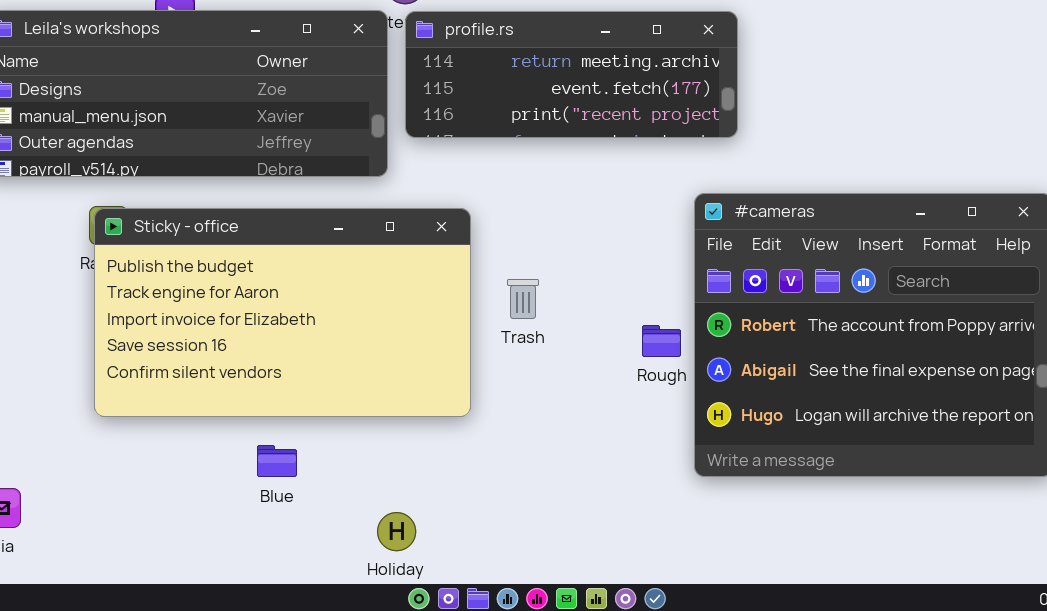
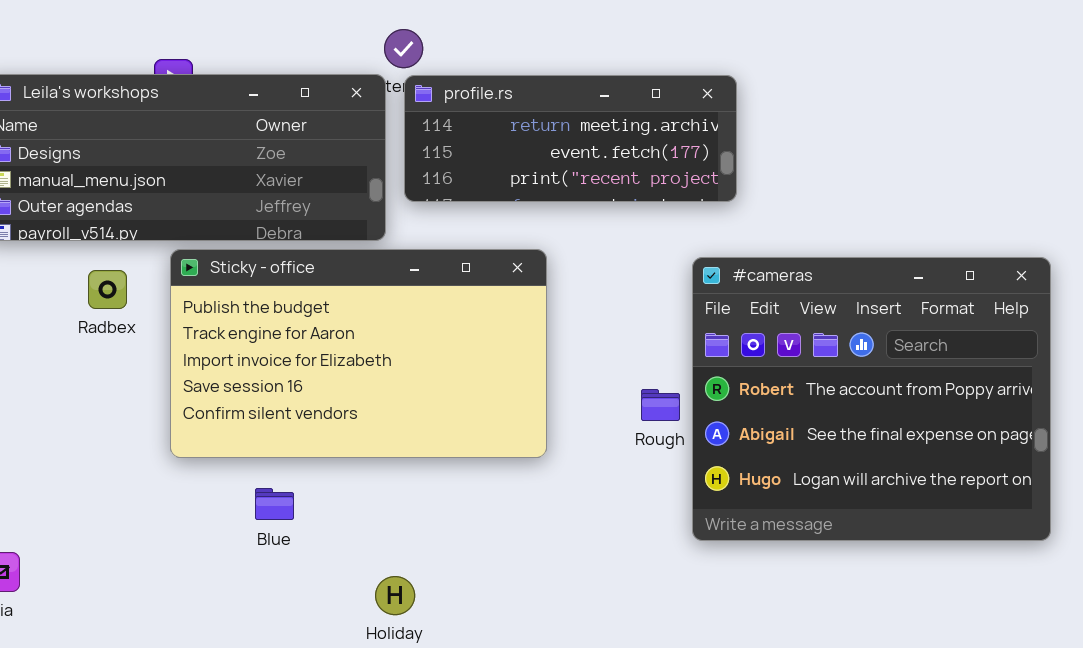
Sticky - office: [94,208,471,417] -> [170,249,547,458], moved
Blue: [257,445,297,477] -> [255,488,294,520], moved

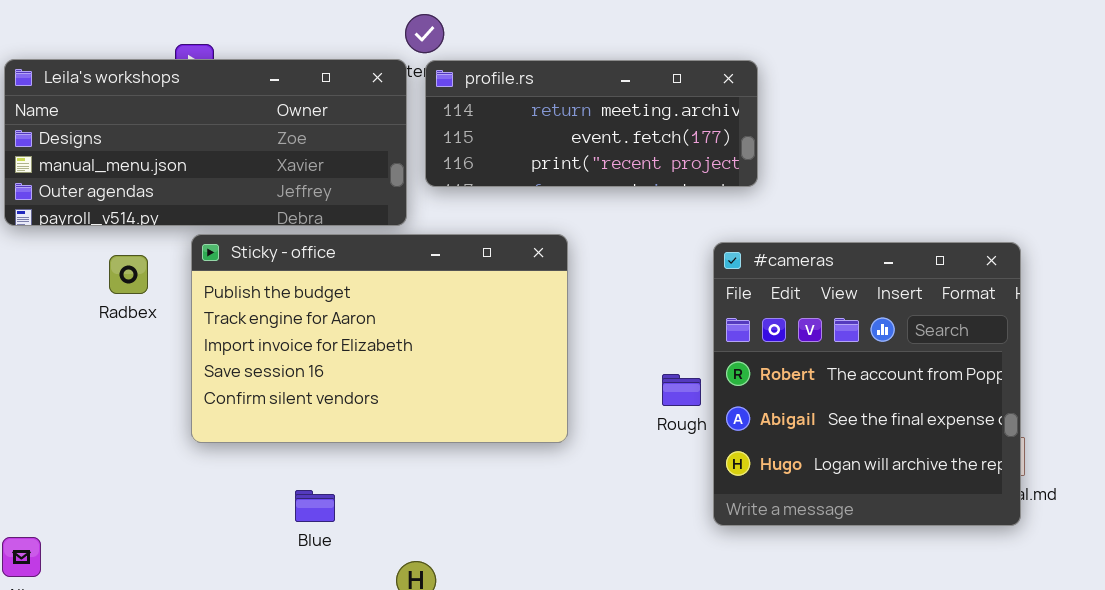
#cameras: [692,257,1051,541] -> [713,242,1021,526], resized
Blue: [255,488,294,520] -> [295,490,335,522], moved

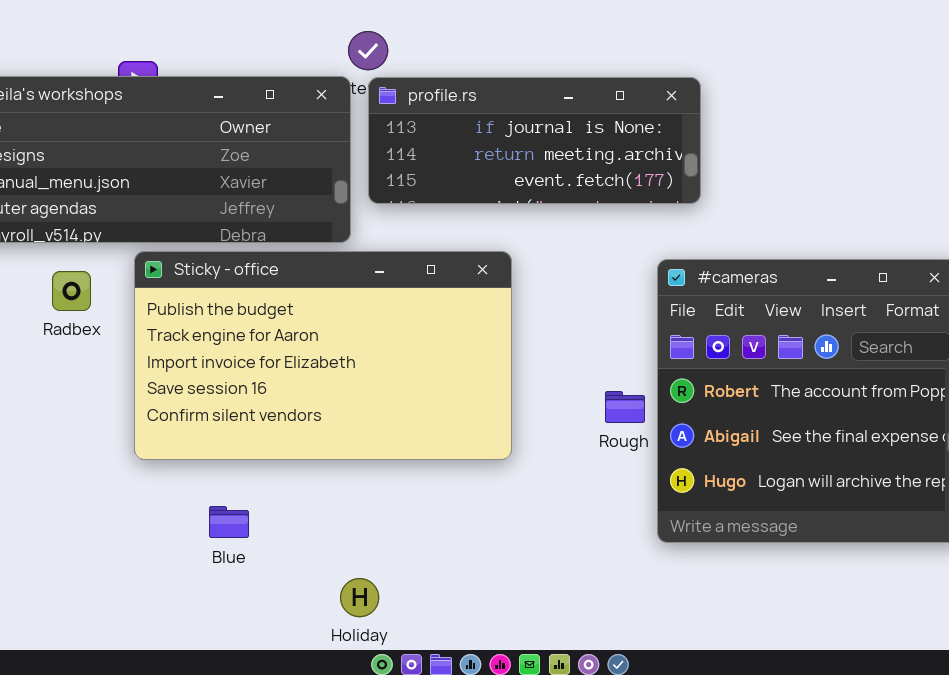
profile.rs: [425,60,758,187] -> [368,77,701,204], scrolled up 1 row
Blue: [295,490,335,522] -> [209,506,249,538], moved

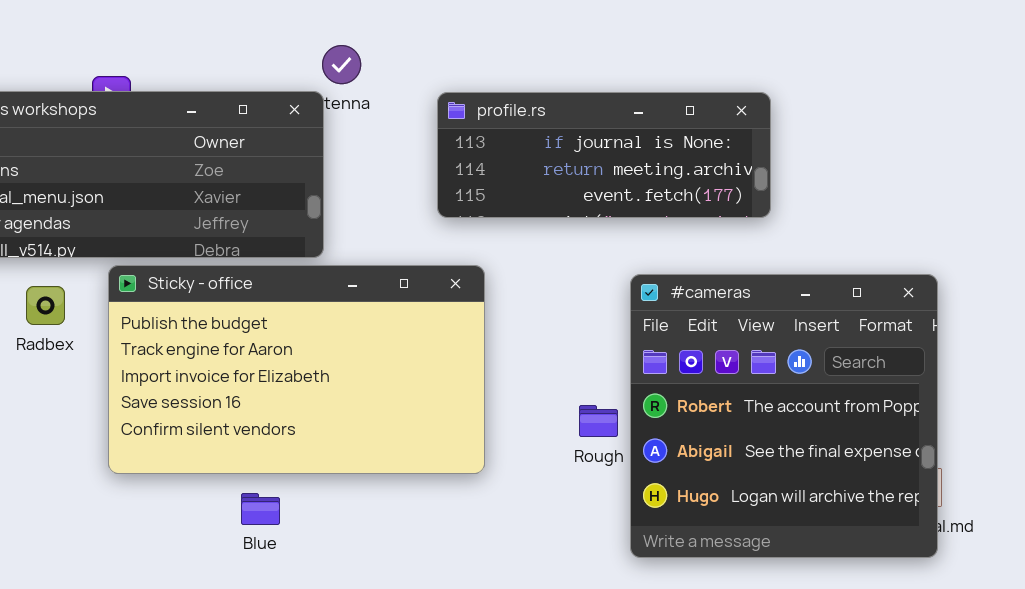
profile.rs: [368,77,701,204] -> [437,92,771,218], moved
Blue: [209,506,249,538] -> [241,493,280,525], moved

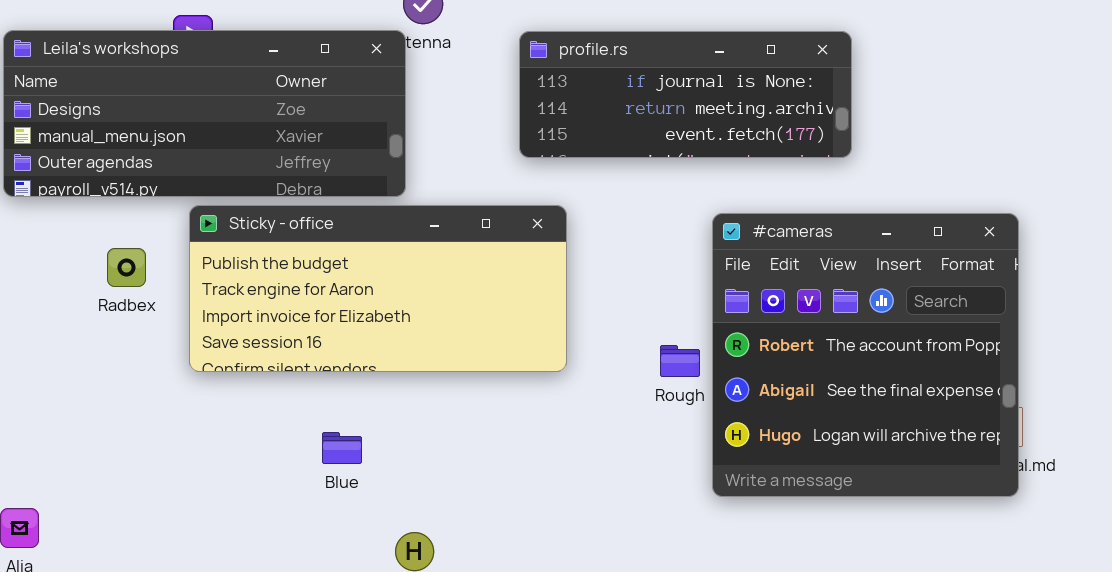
Sticky - office: [108,265,485,474] -> [189,205,567,372], resized
Radbex: [26,286,65,325] -> [107,248,146,287], moved

